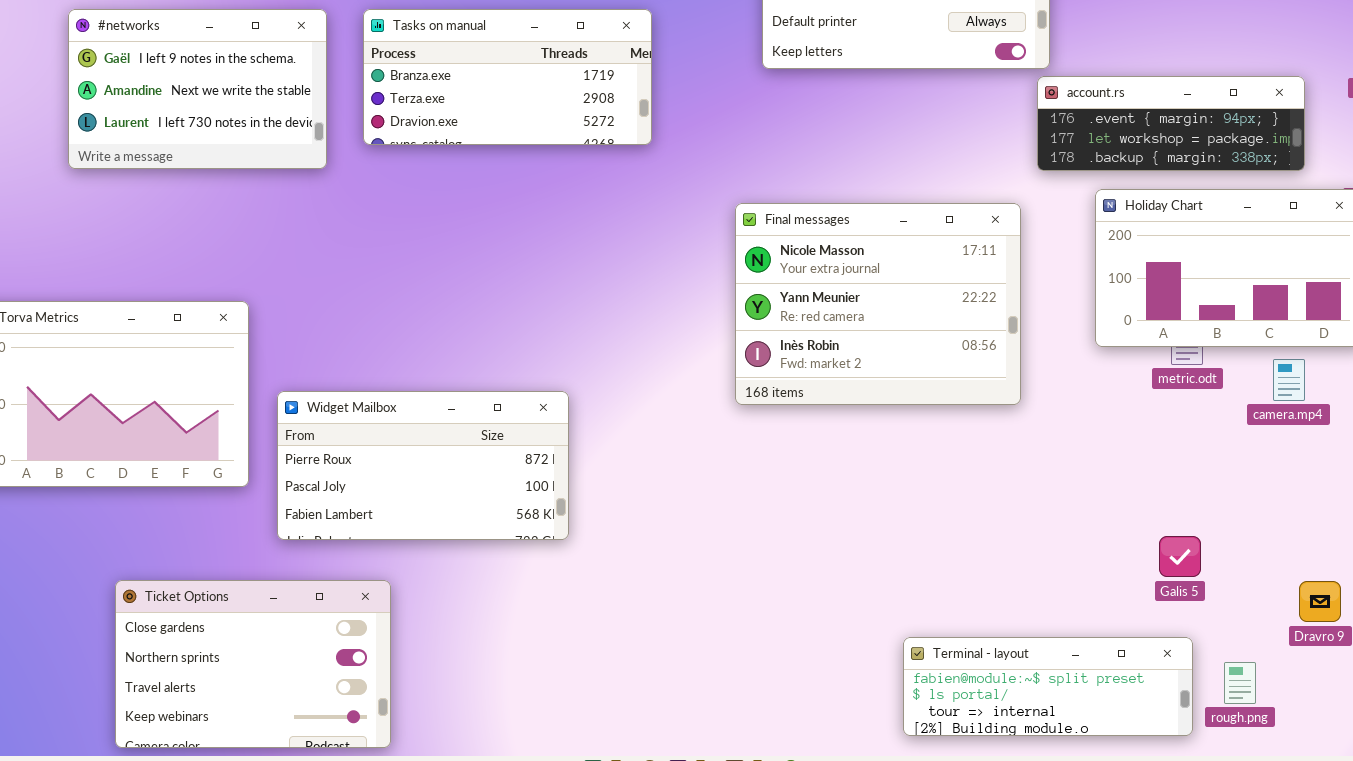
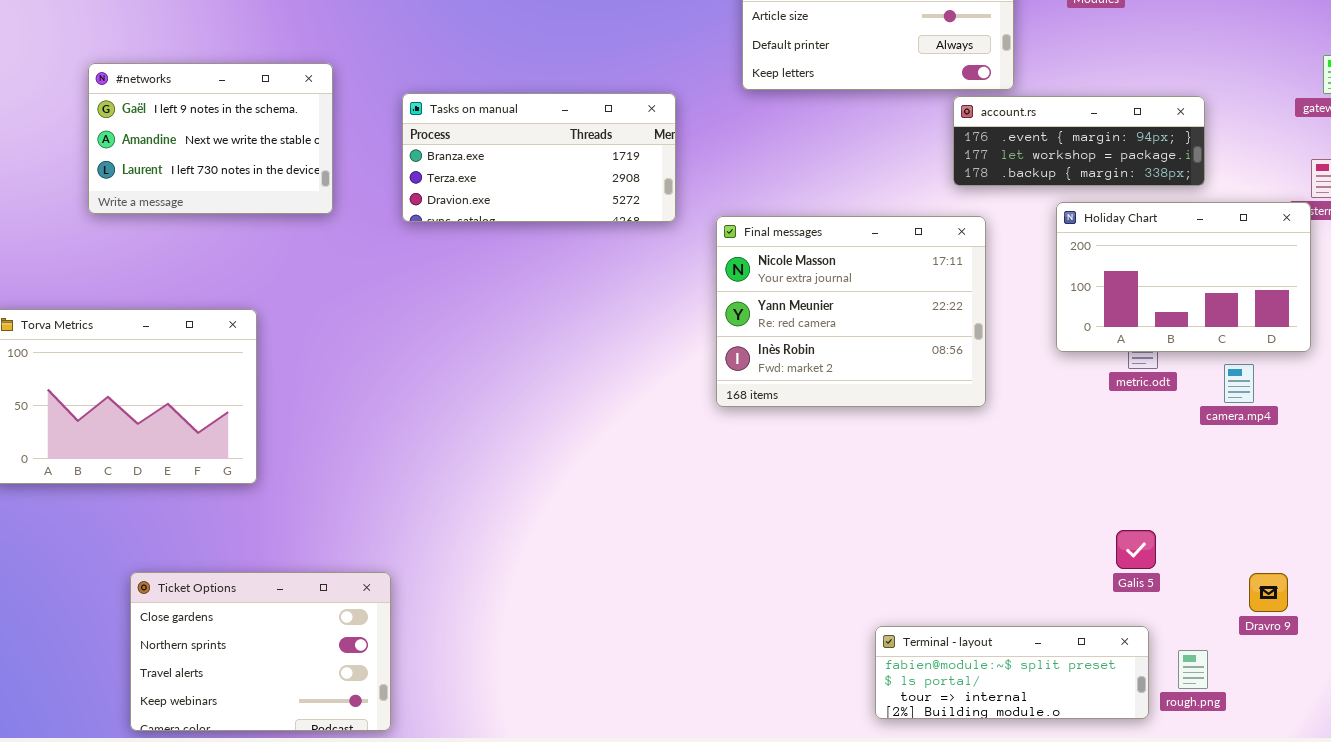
#networks: [68,9,327,169] -> [88,63,333,214], moved
Tasks on manual: [363,9,652,145] -> [402,93,676,222], moved
account.rs: [1037,76,1305,171] -> [953,96,1205,186], moved
Widget Mailbox: [277,391,569,540] -> none, closed

